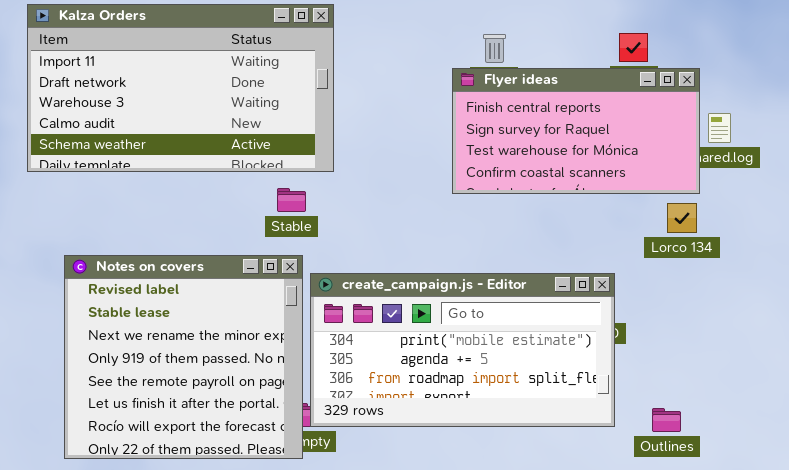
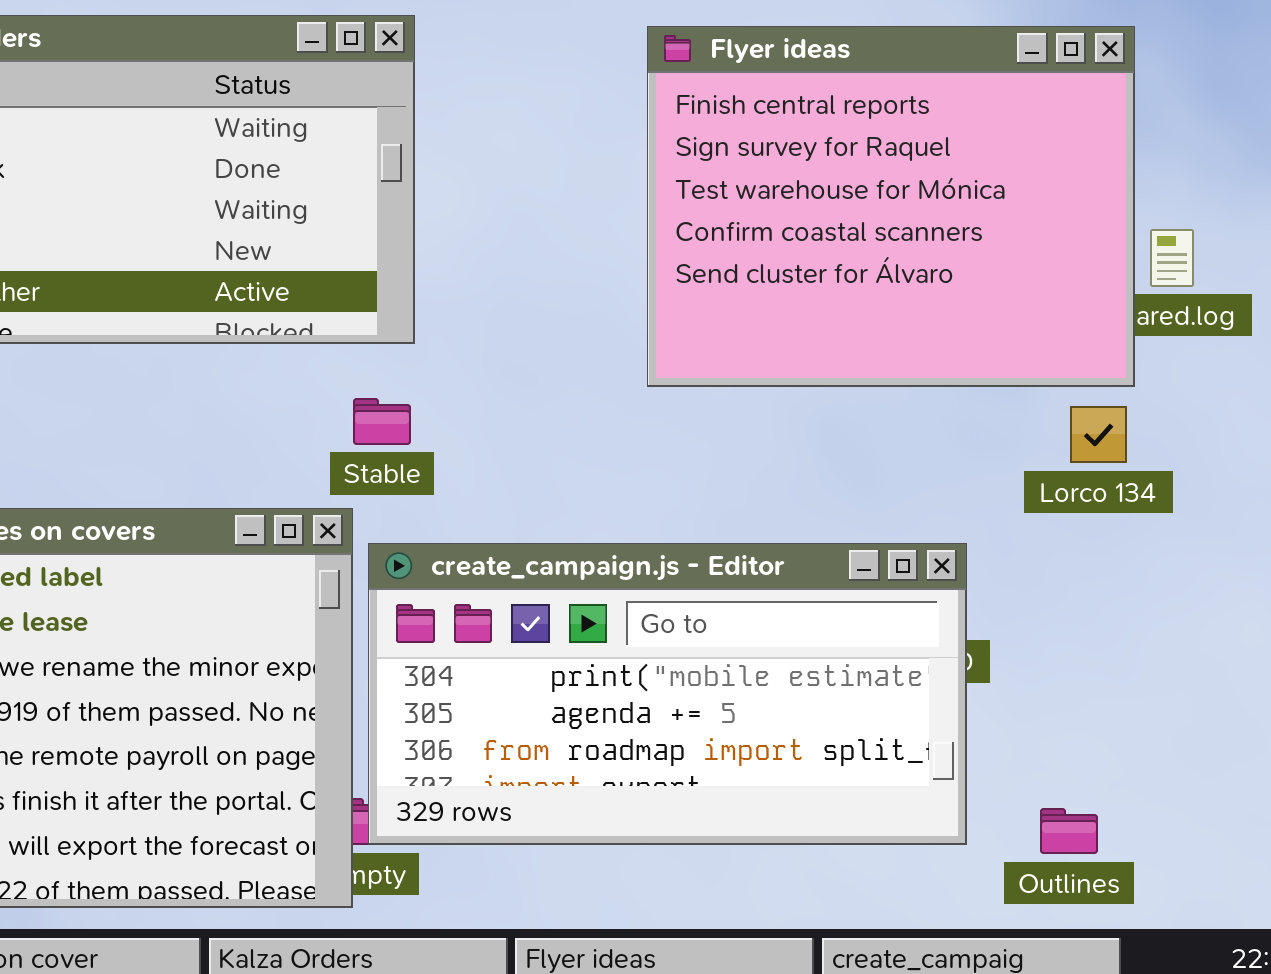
Flyer ideas: [452,68,700,194] -> [647,26,1135,387], resized
Stable: [277,188,306,212] -> [353,398,411,445], moved

